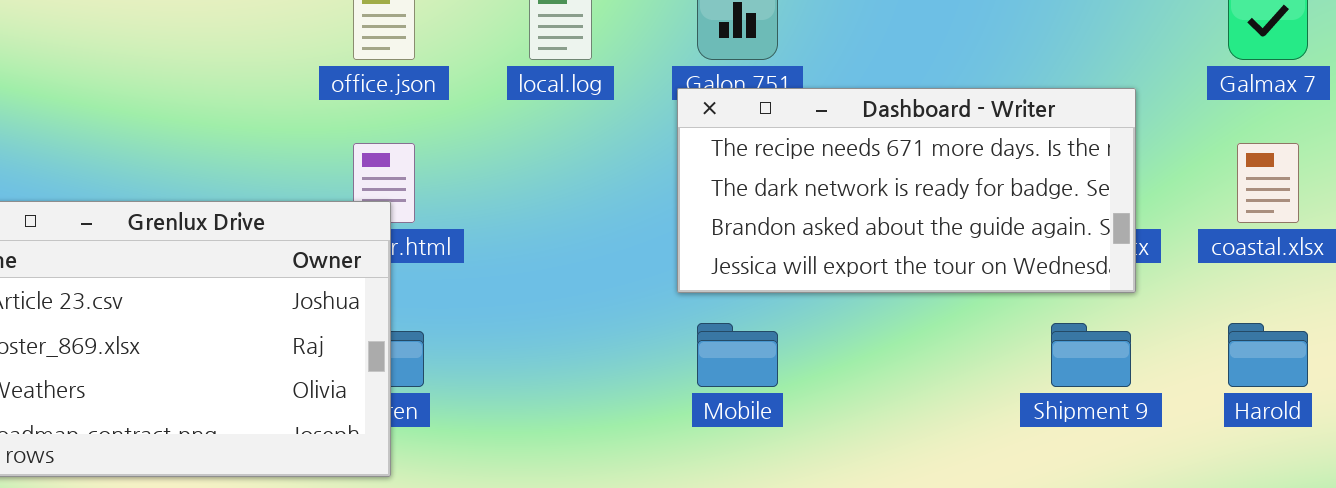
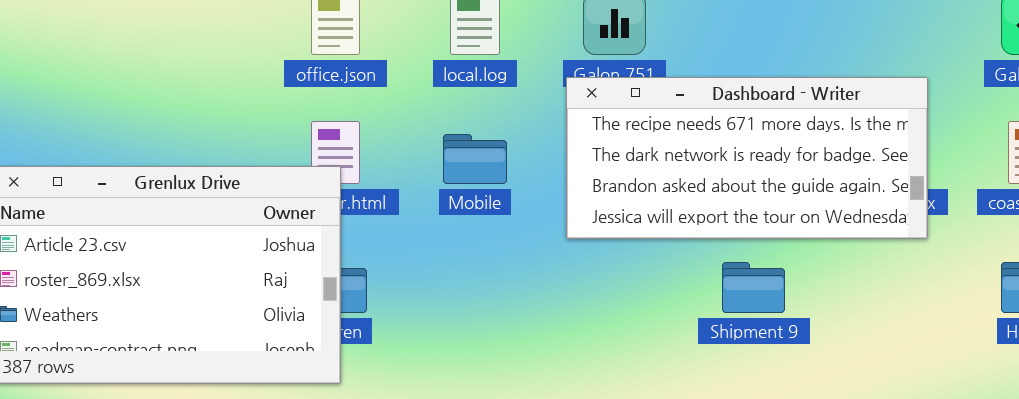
Mobile: [697,323,778,387] -> [443,134,507,184], moved
Shipment 9: [1051,323,1131,387] -> [722,262,785,313], moved

